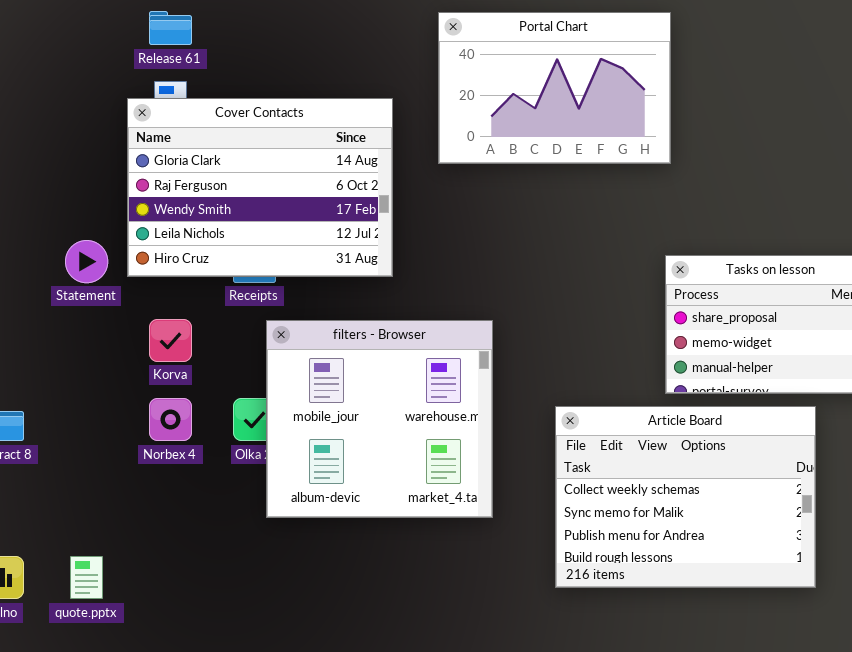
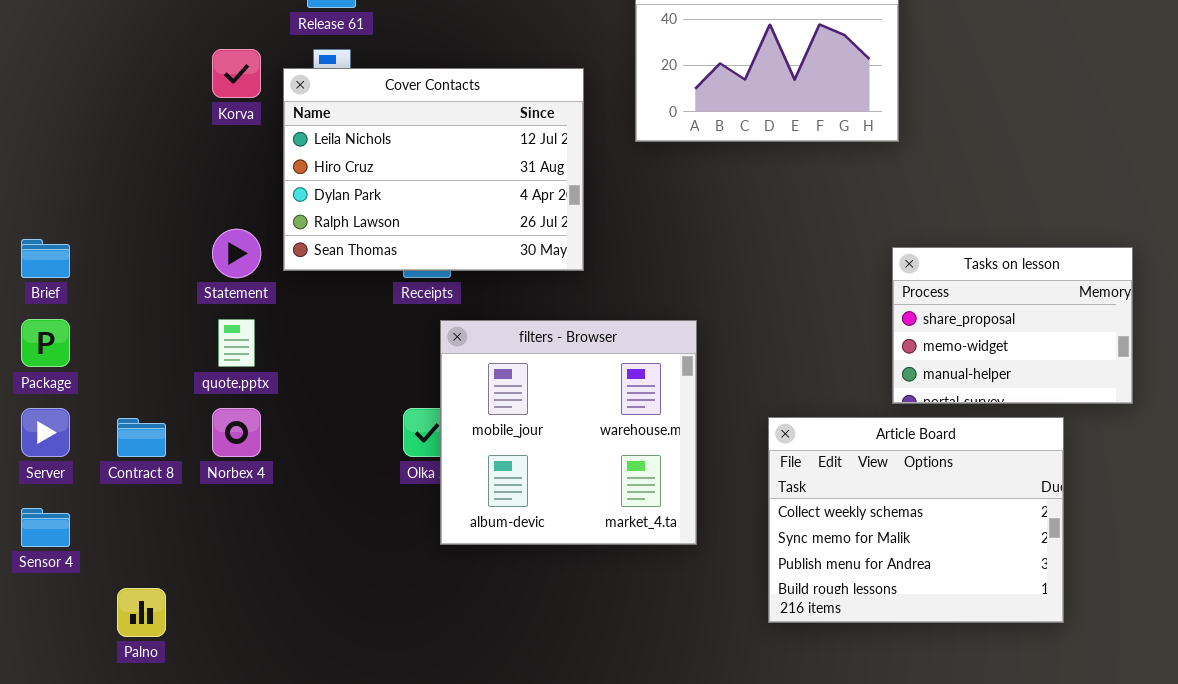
Cover Contacts: [127,98,393,277] -> [283,68,584,271], scrolled down 3 rows
Korva: [149,319,192,362] -> [212,49,261,98], moved
Norbex 4: [149,398,192,441] -> [212,408,261,457], moved
quote.pptx: [70,556,103,599] -> [218,319,255,367], moved

